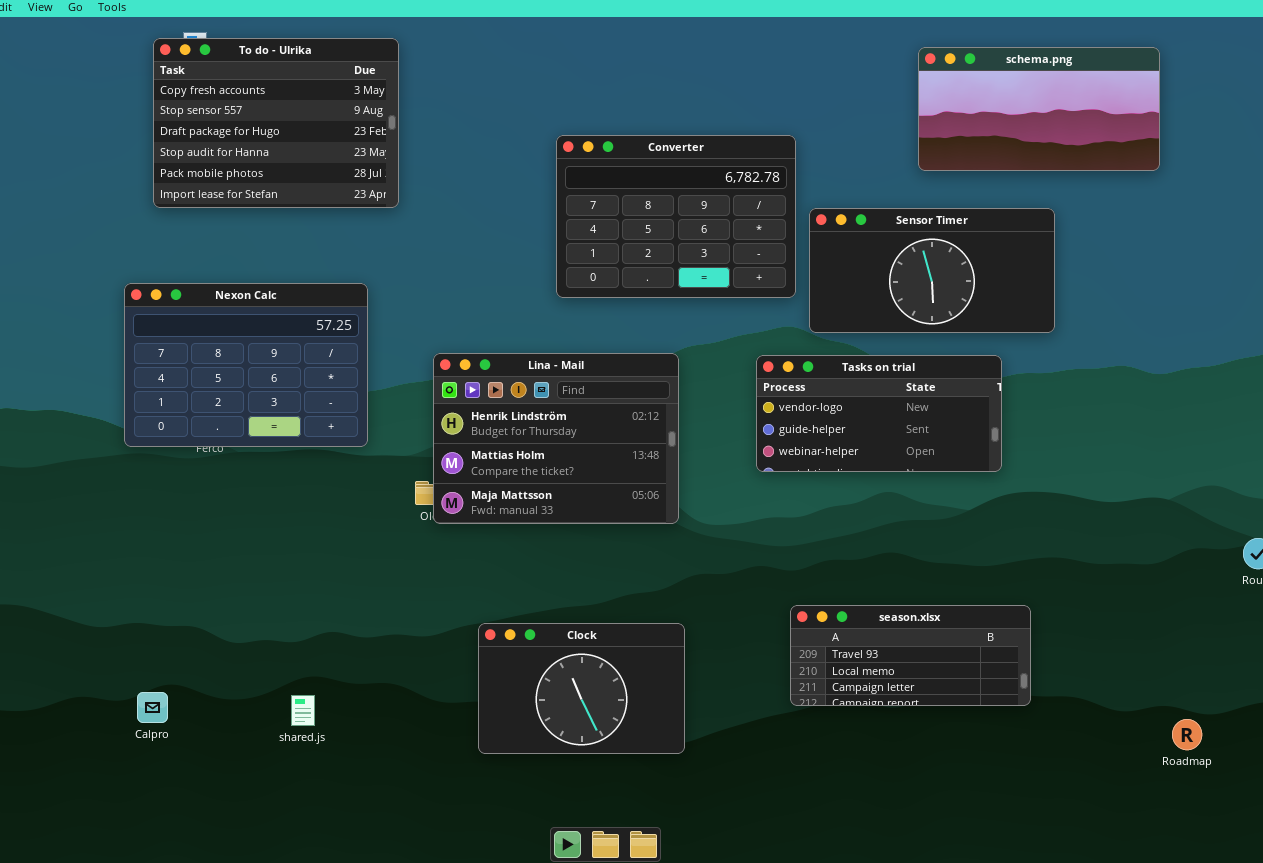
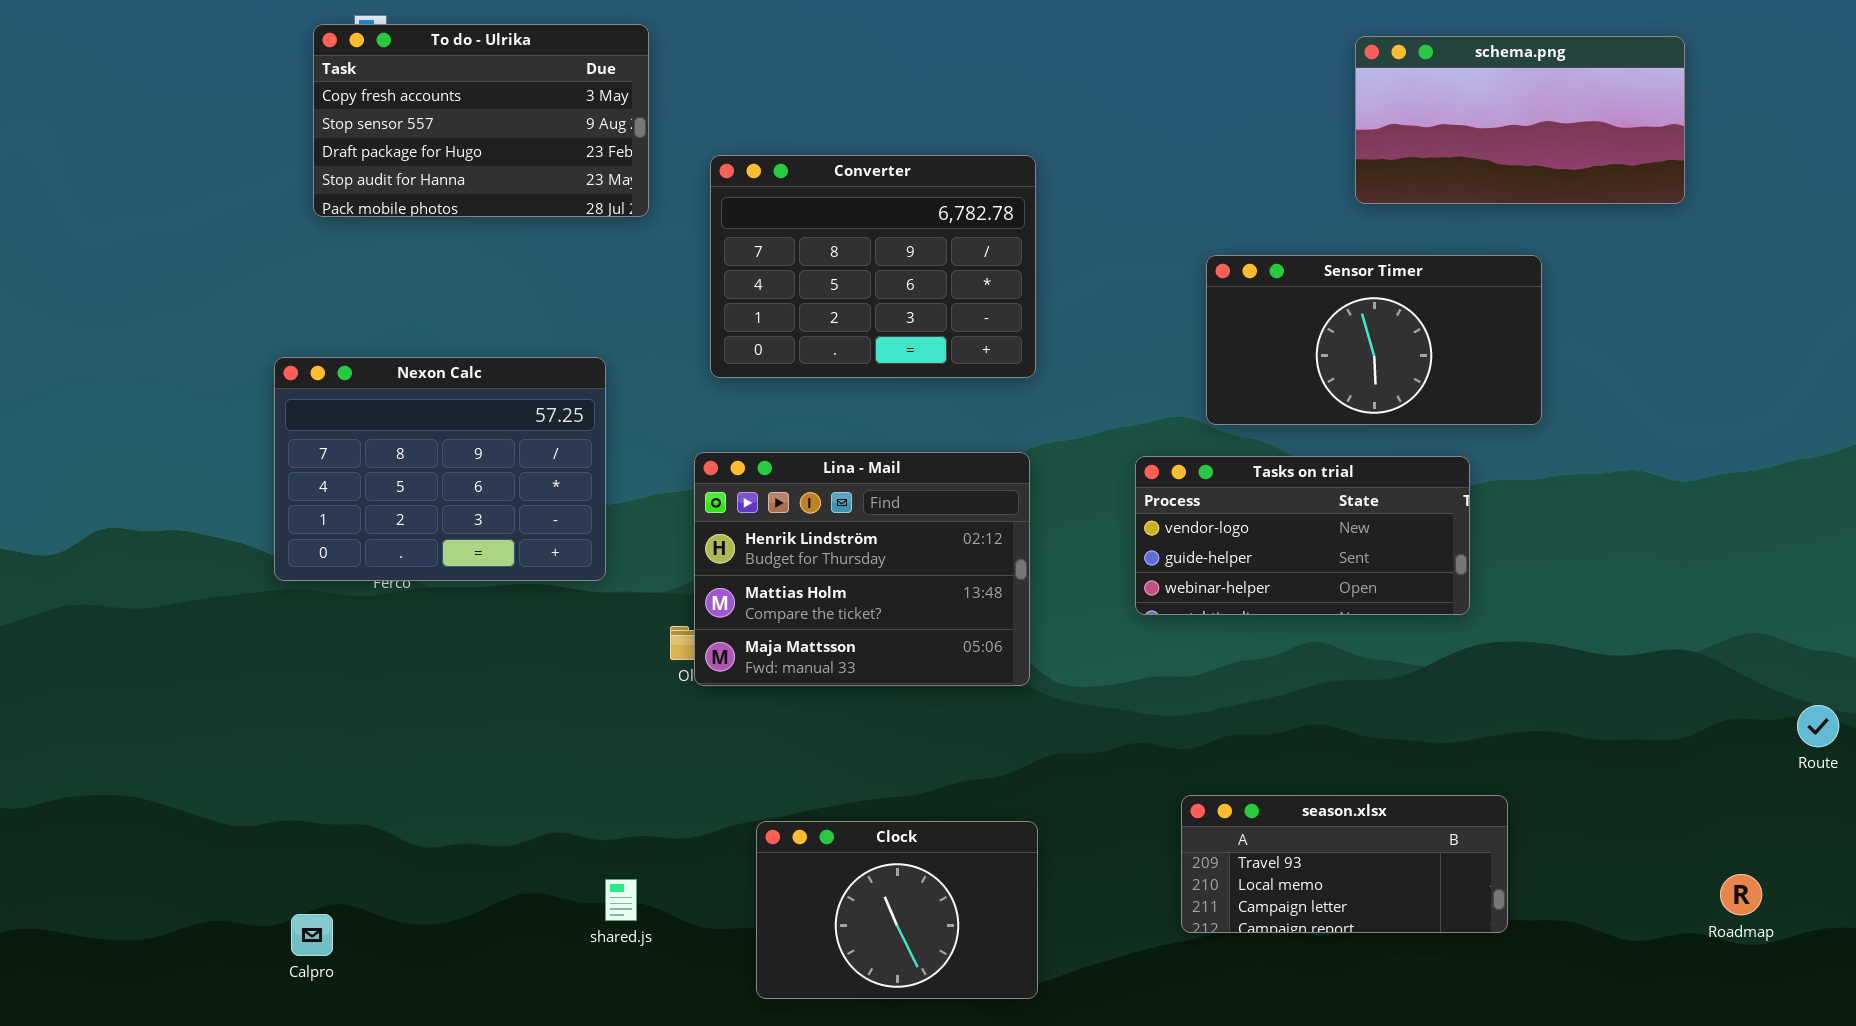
To do - Ulrika: [153,38,399,208] -> [313,24,649,217], resized
Converter: [556,135,796,298] -> [710,155,1036,378], moved
shared.js: [291,695,315,726] -> [605,879,637,921], moved
Roadmap: [1172,719,1202,750] -> [1720,874,1762,915], moved

